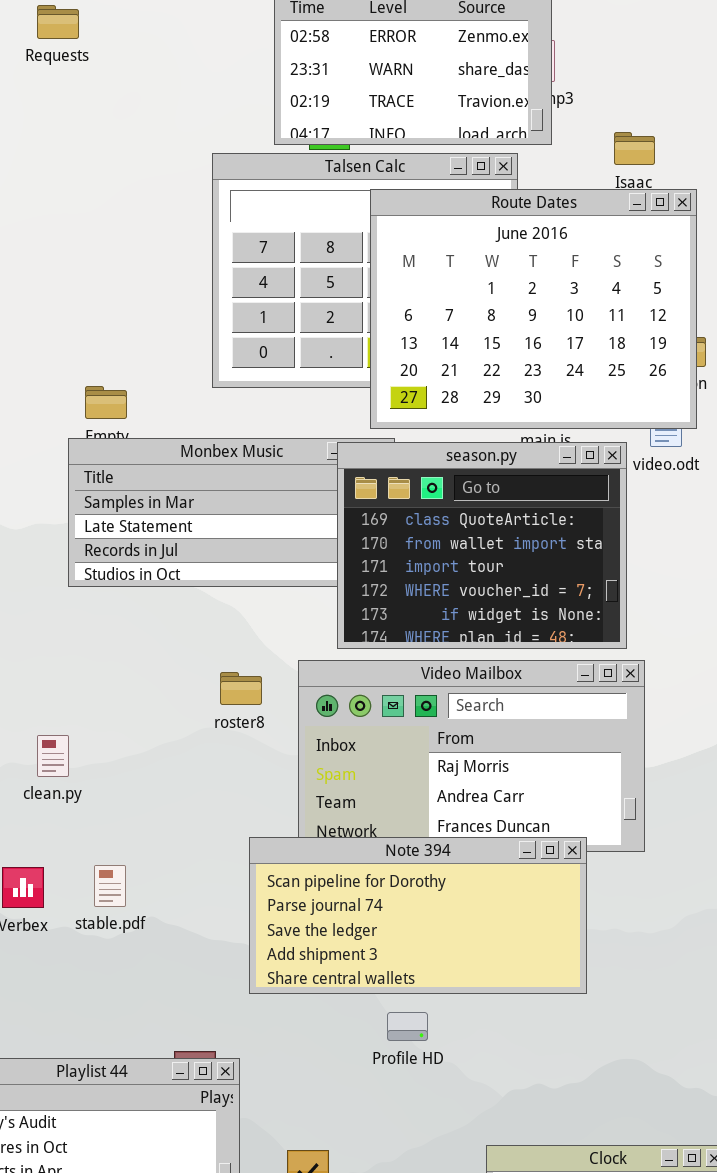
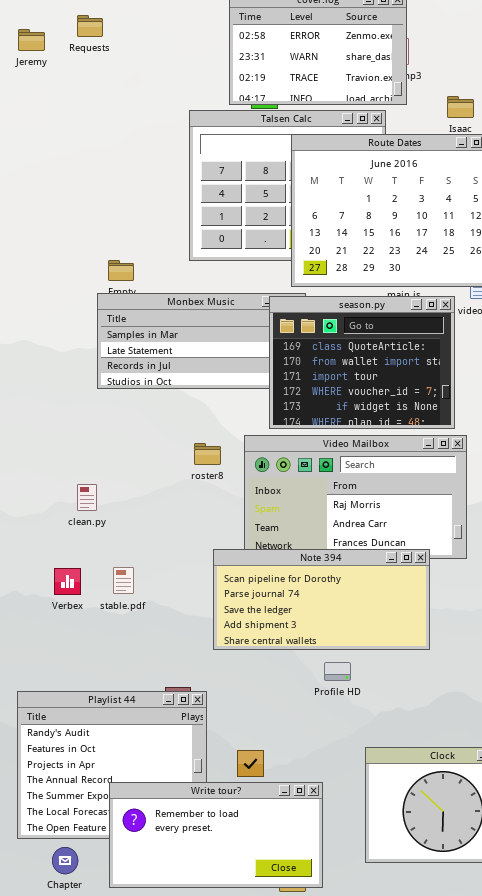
Profile HD: [387,1012,428,1041] -> [324,662,351,681], moved

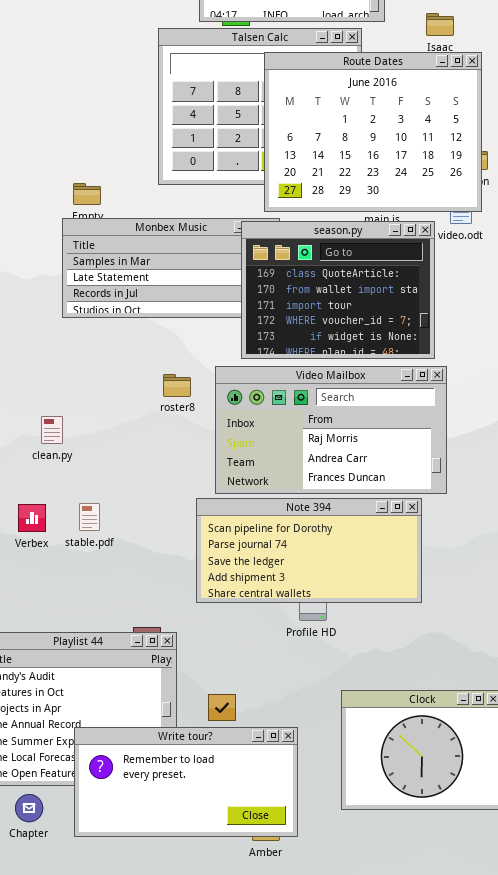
Note 394: [213,549,430,650] -> [196,498,422,603], moved

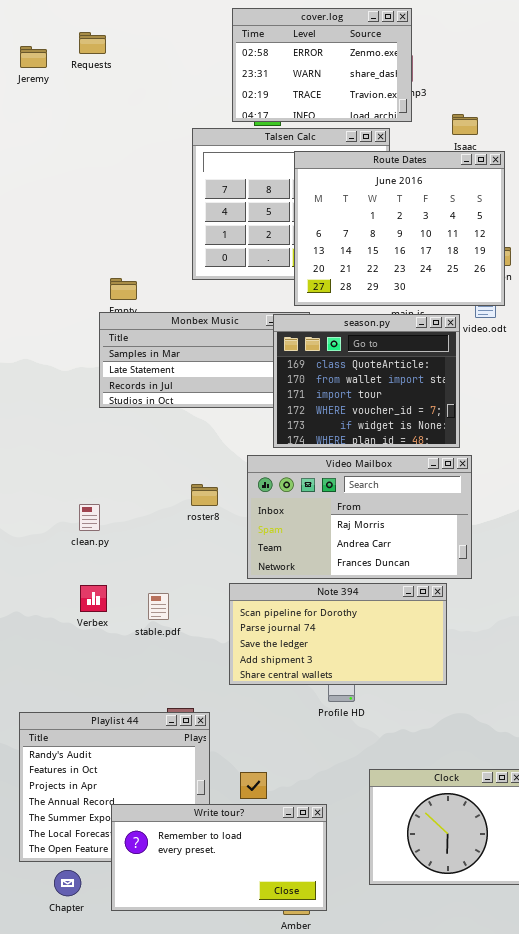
roster8: [163,374,191,397] -> [191,484,218,506], moved
stable.pdf: [79,503,100,531] -> [148,593,169,620], moved
Verbex: [18,504,46,532] -> [80,585,107,612], moved

